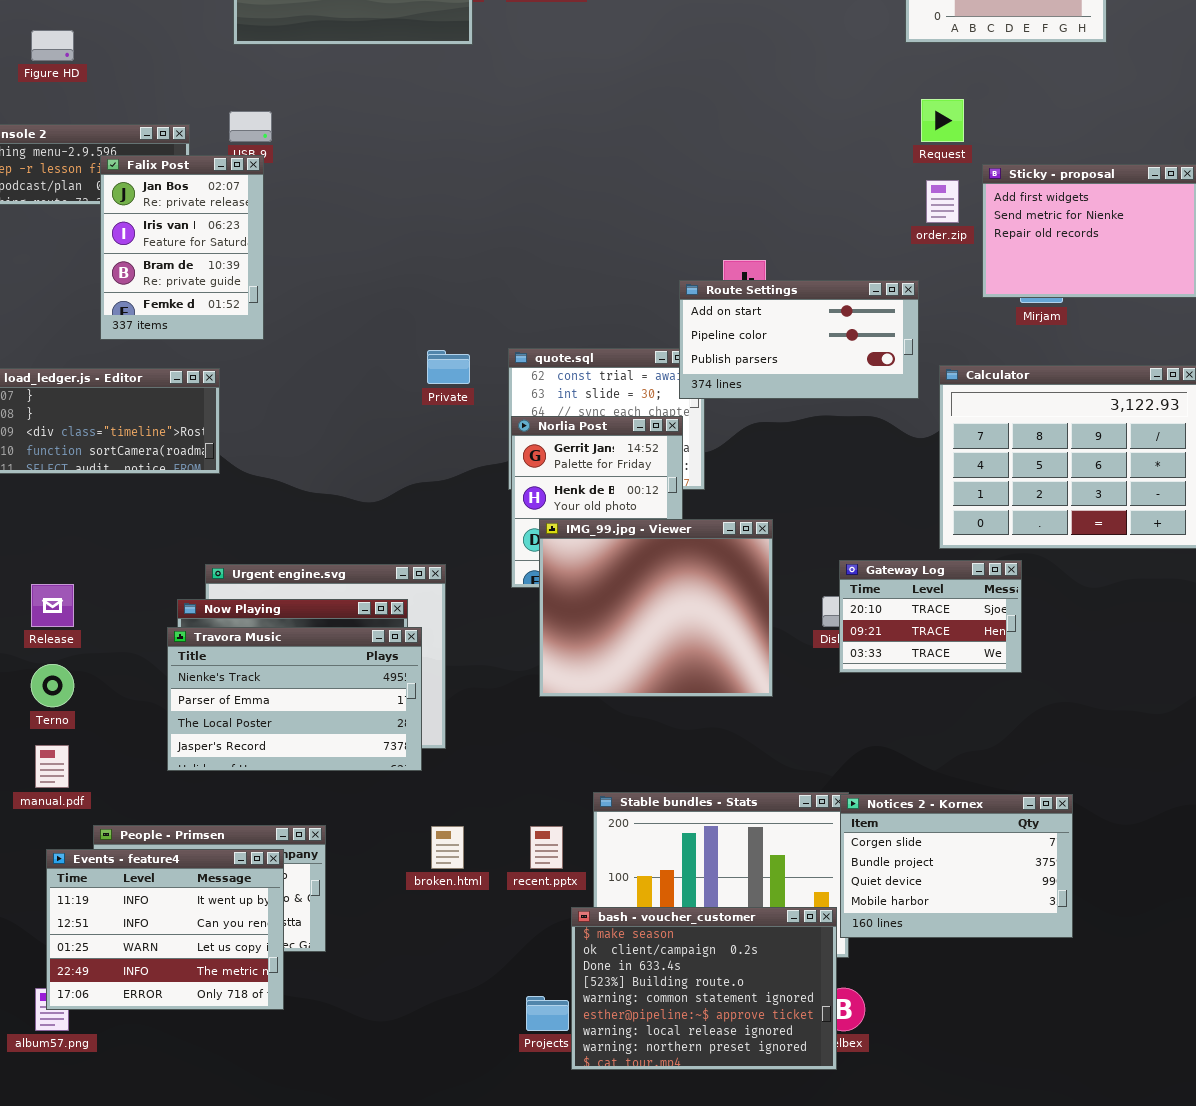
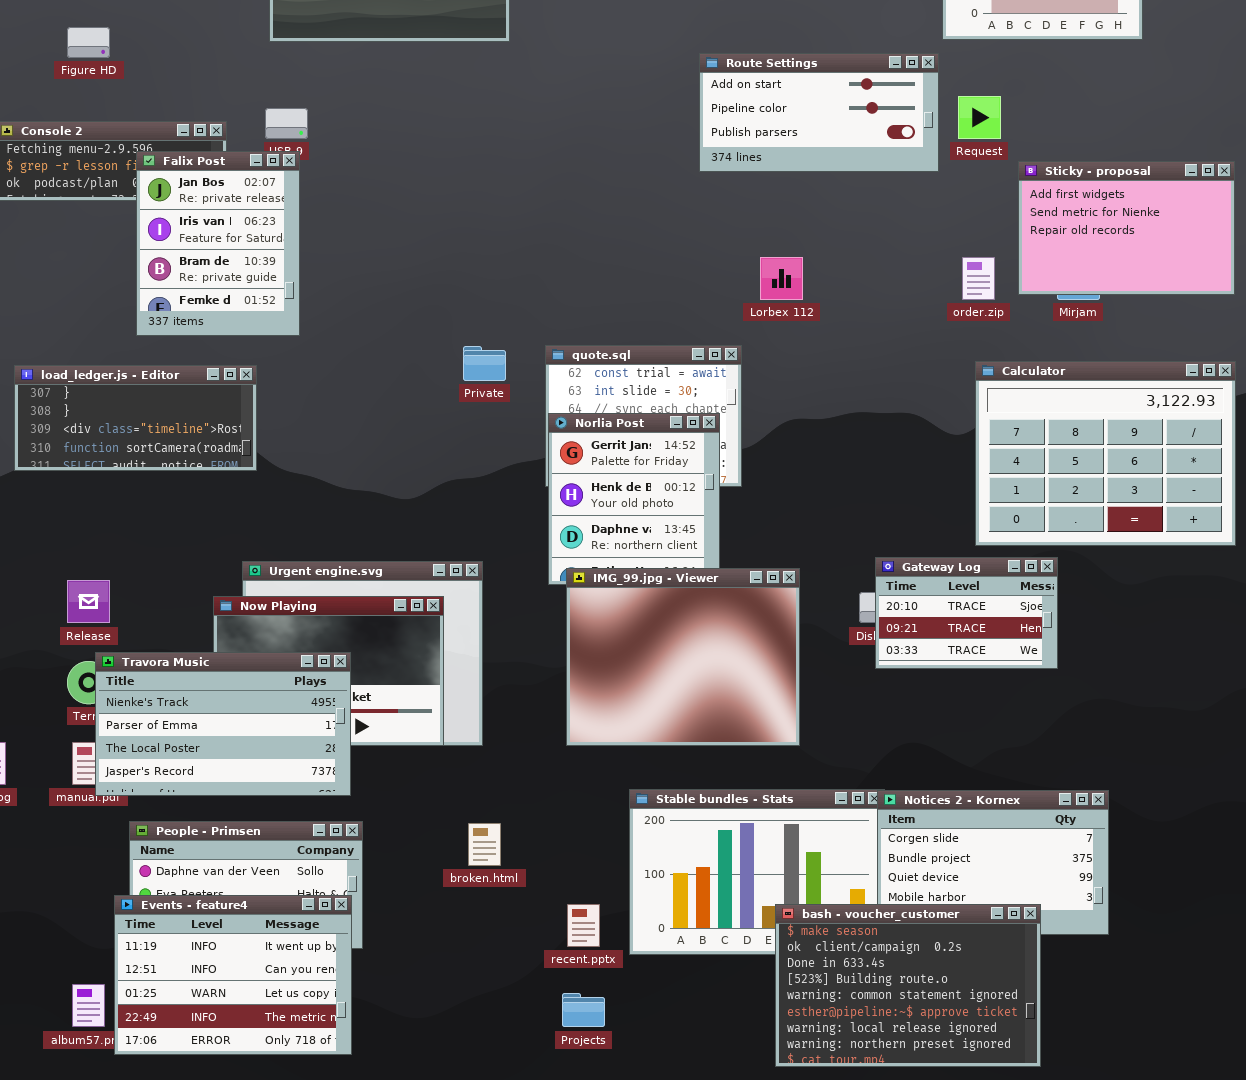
order.zip: [926,180,959,223] -> [962,257,995,300], moved
Route Settings: [679,280,919,399] -> [699,53,939,172], moved
IMG_99.jpg - Viewer: [539,519,773,697] -> [566,568,800,746], moved
Travora Music: [167,627,422,771] -> [95,652,351,796], moved
recent.pptx: [530,826,563,869] -> [567,904,600,947], moved
Events - feature4: [46,849,284,1010] -> [114,895,352,1055], moved
bash - voucher_customer: [571,907,837,1070] -> [775,904,1041,1067], moved

